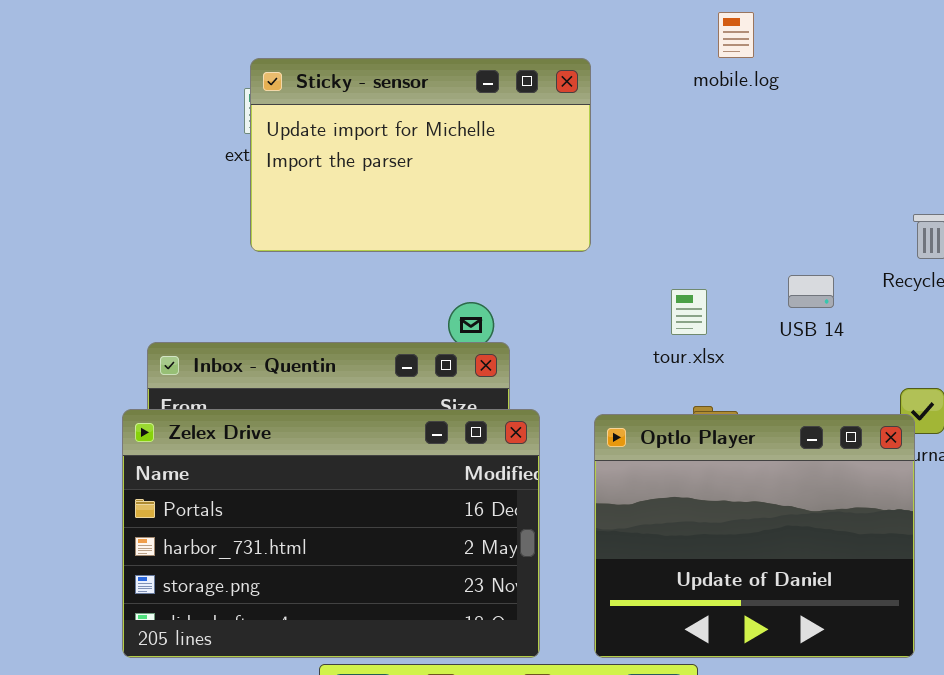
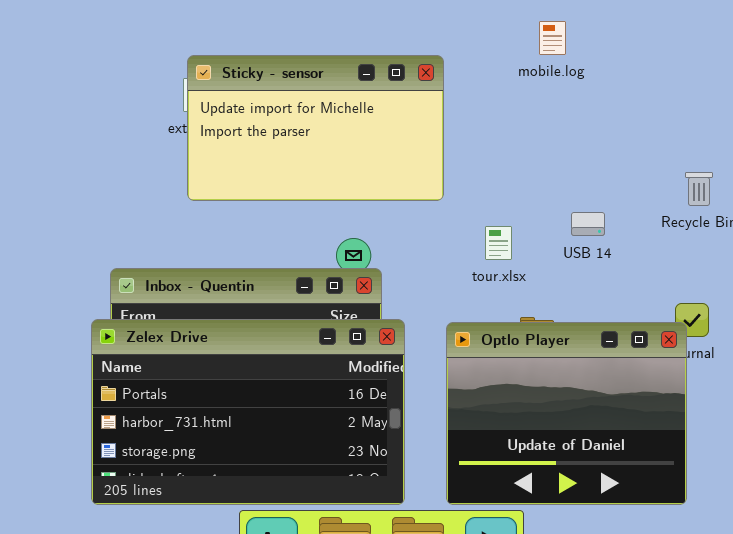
USB 14: [788,275,834,308] -> [571,212,605,236], moved
tour.xlsx: [671,289,707,335] -> [485,226,512,260], moved

